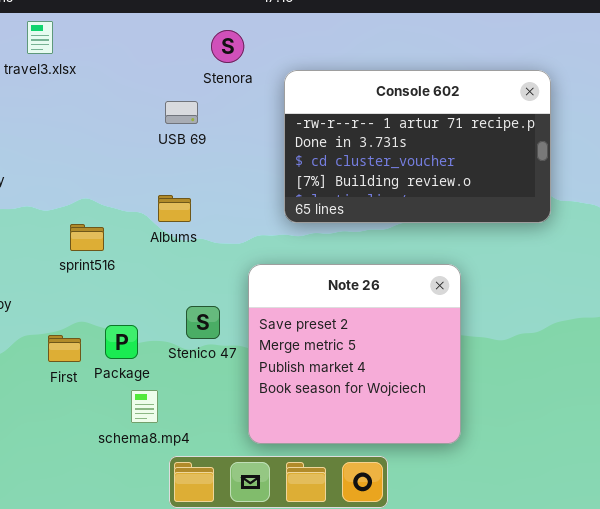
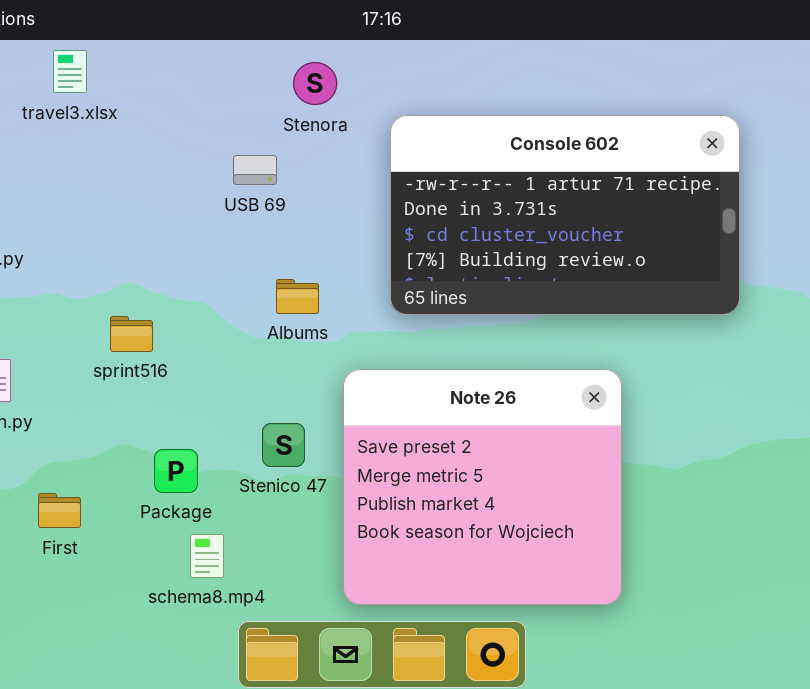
Albums: [158,195,191,222] -> [276,279,319,314], moved
First: [48,335,81,362] -> [38,493,81,528], moved

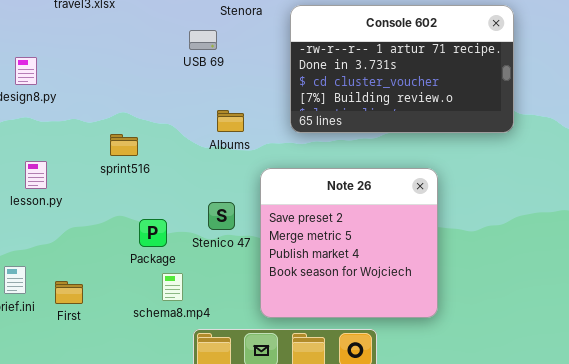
First: [38,493,81,528] -> [55,281,83,304], moved

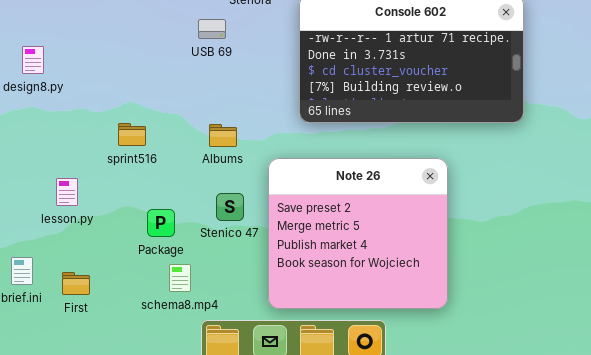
Albums: [217,110,244,132] -> [209,124,237,147], moved
lesson.py: [25,161,47,189] -> [56,178,78,206], moved

